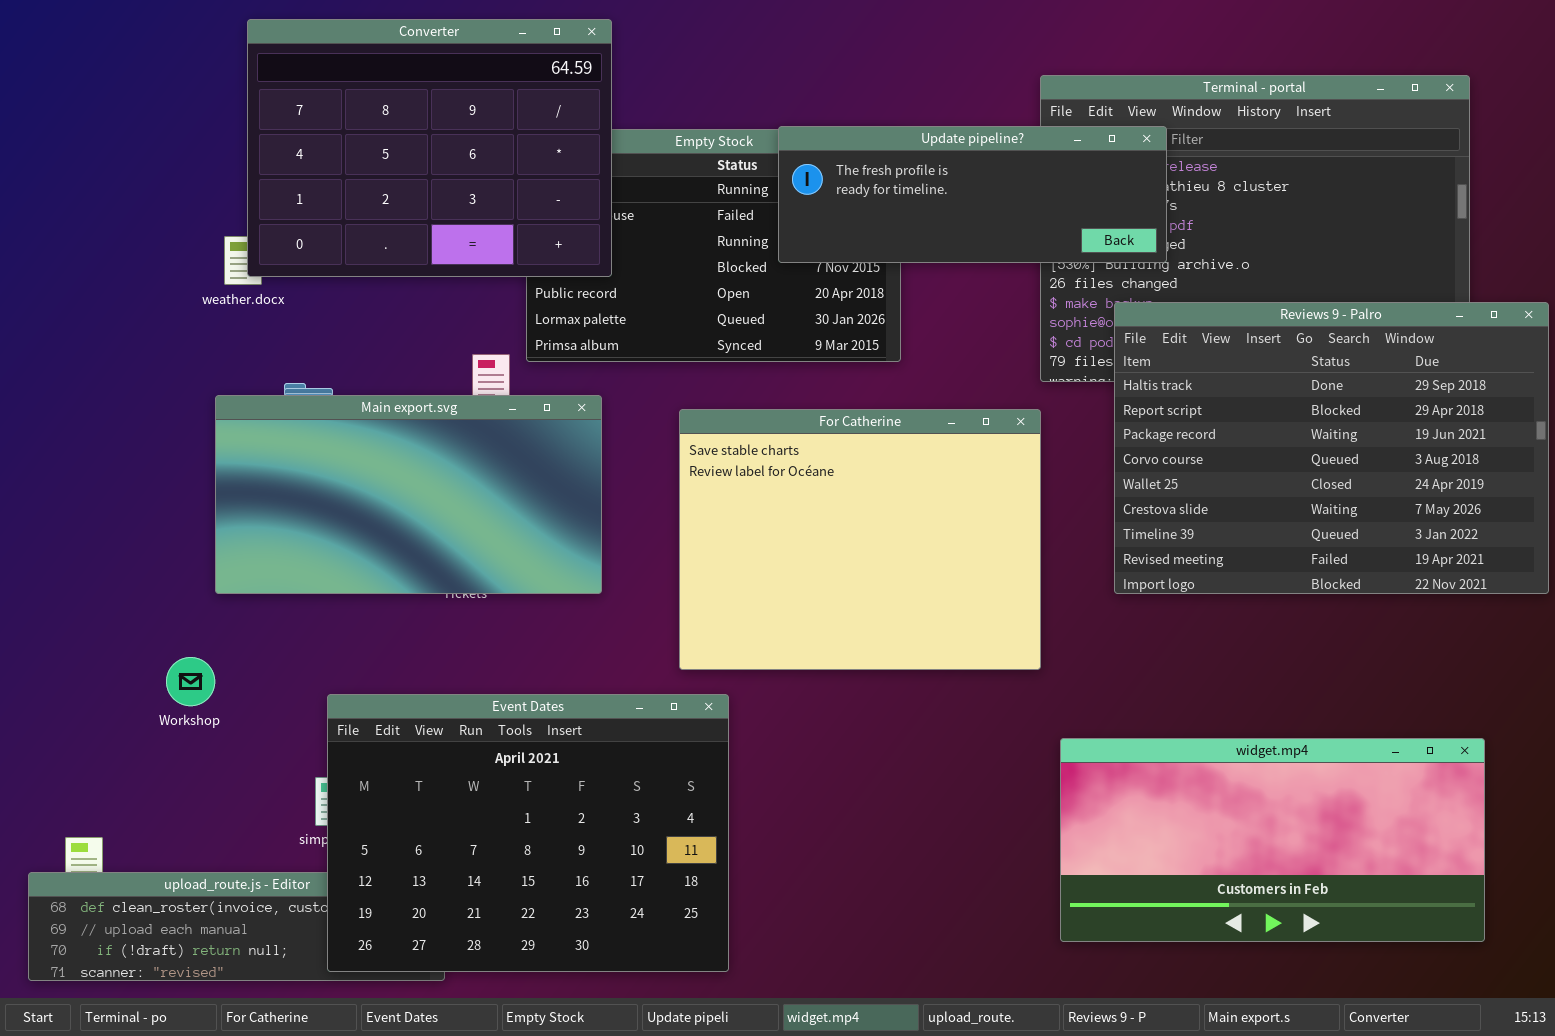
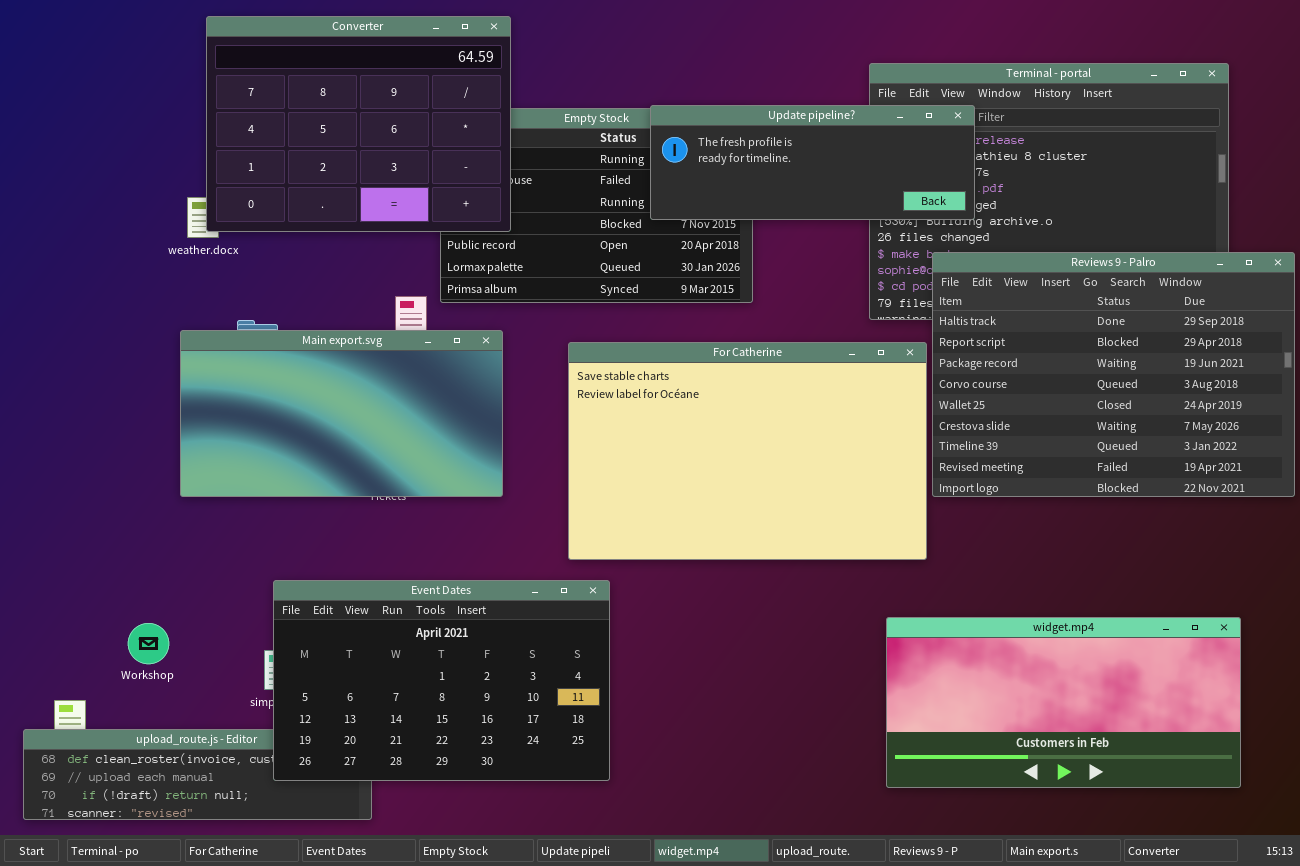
For Catherine: [679,409,1041,670] -> [568,342,927,560], resized
Workshop: [166,657,215,706] -> [128,623,169,664], moved
Event Dates: [327,694,729,972] -> [273,580,610,781], resized

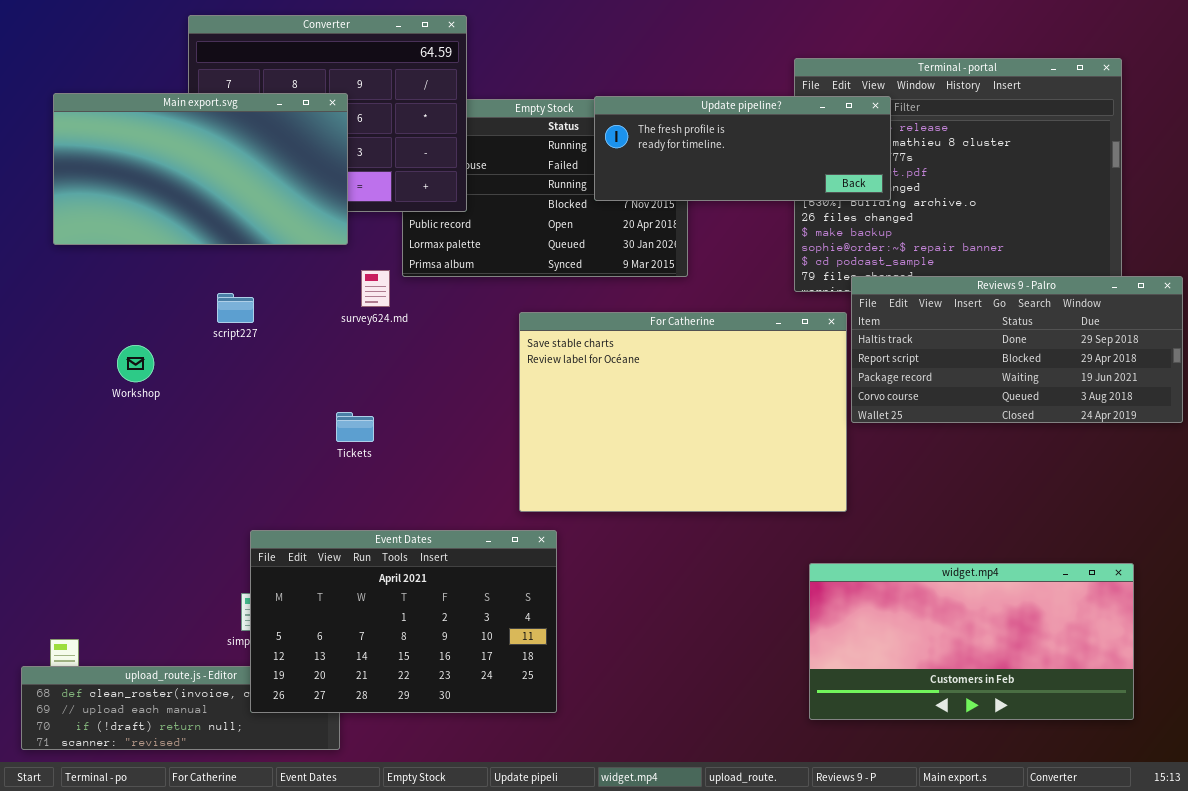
Reviews 9 - Palro: [932,252,1295,497] -> [851,276,1183,423], moved, resized
Main export.svg: [180,330,503,497] -> [53,93,348,245], moved
Workshop: [128,623,169,664] -> [117,345,154,382], moved

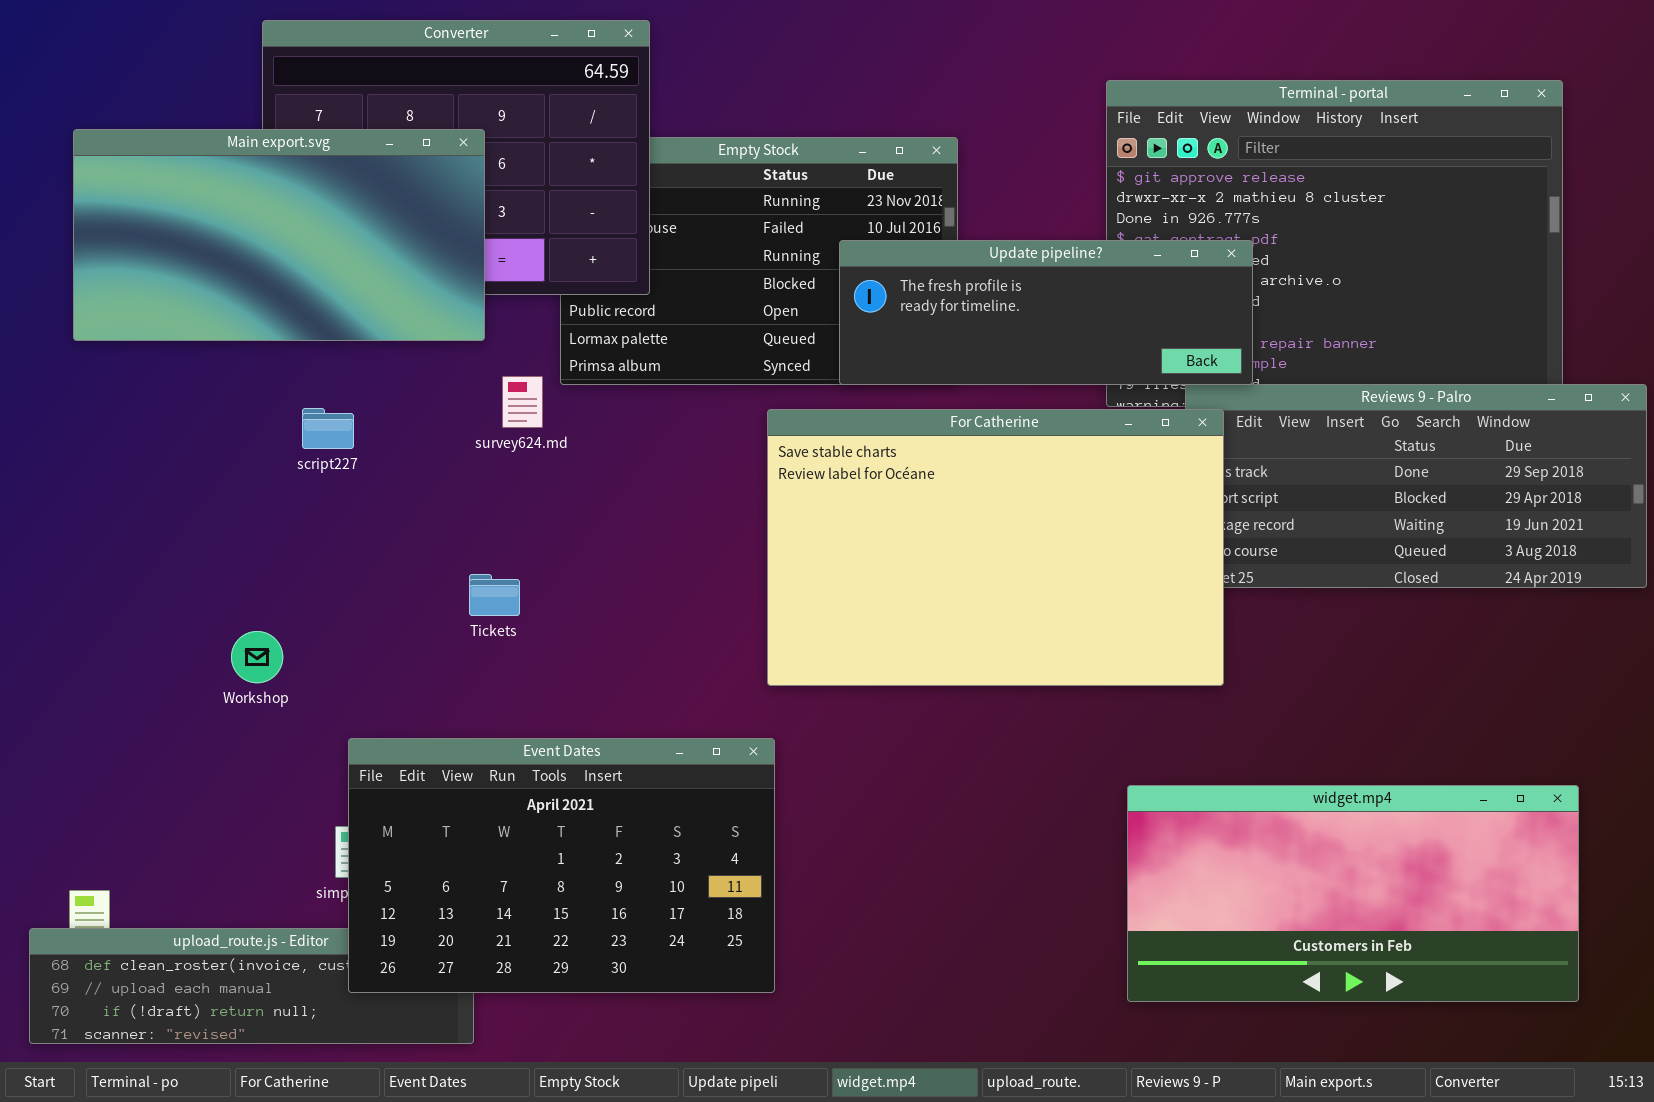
Update pipeline?: [594,96,891,201] -> [839,240,1253,385], moved
For Catherine: [519,312,847,512] -> [767,409,1224,686], moved
Workshop: [117,345,154,382] -> [231,631,283,683], moved

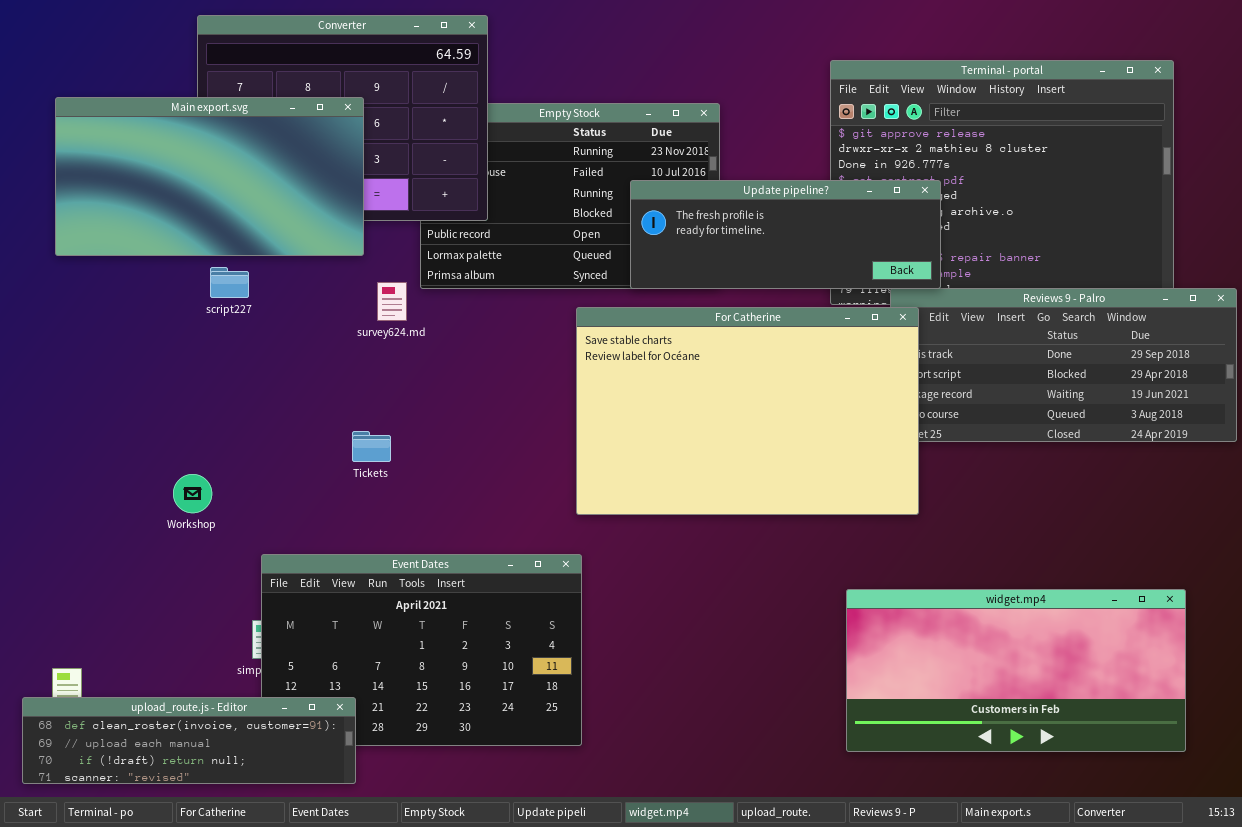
script227: [302,408,354,449] -> [210,267,249,298], moved
upload_route.js - Editor: [29,928,474,1044] -> [22,697,356,784], raised

